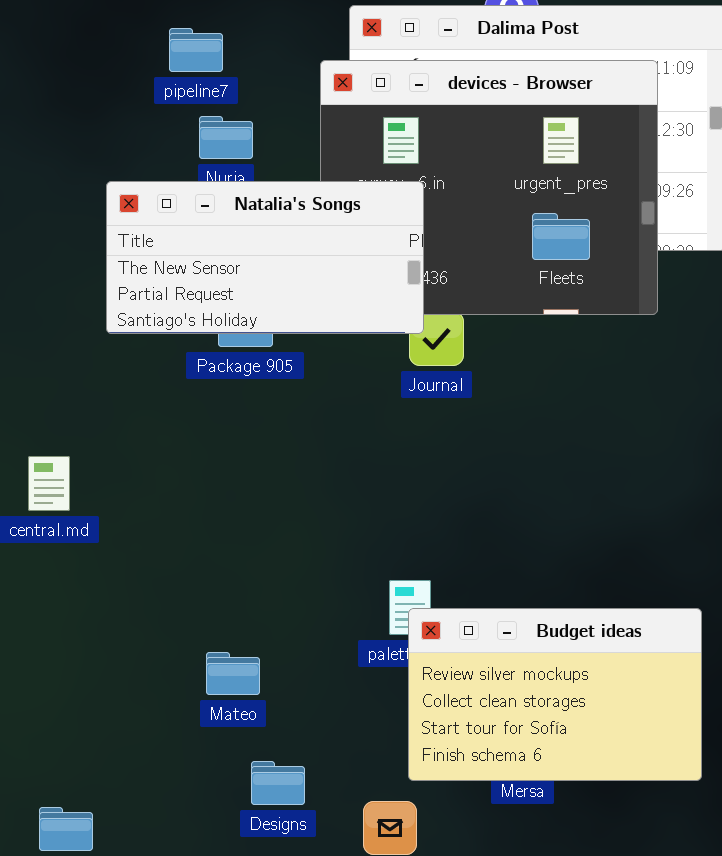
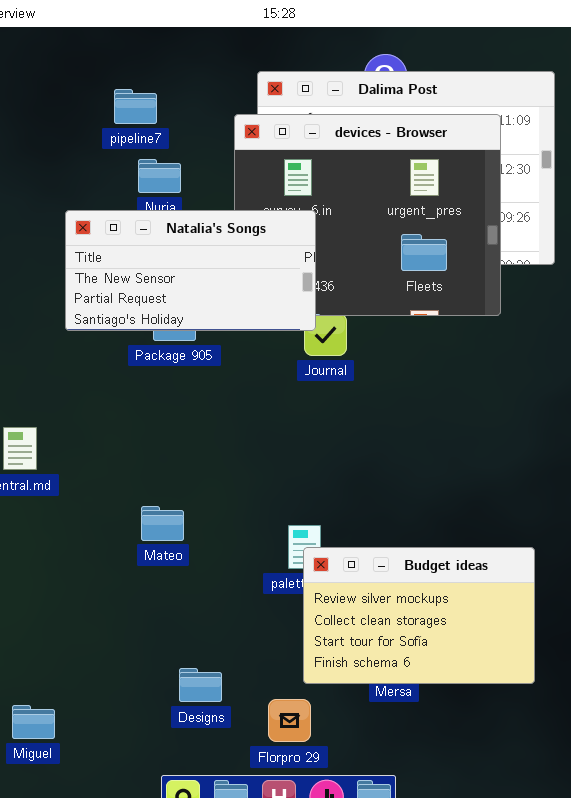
Mateo: [206,652,260,695] -> [141,506,184,541], moved

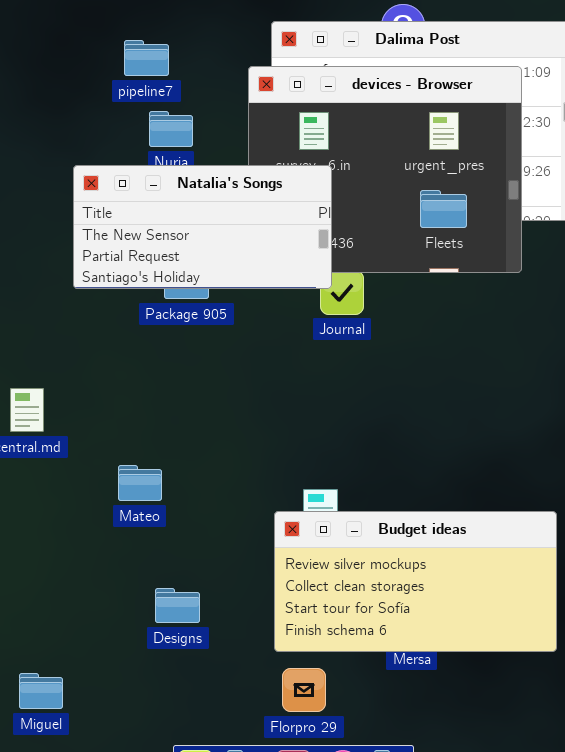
Mateo: [141,506,184,541] -> [118,465,162,501], moved
Budget ideas: [303,547,535,684] -> [274,511,557,652], resized
Designs: [179,668,222,702] -> [155,588,200,623], moved

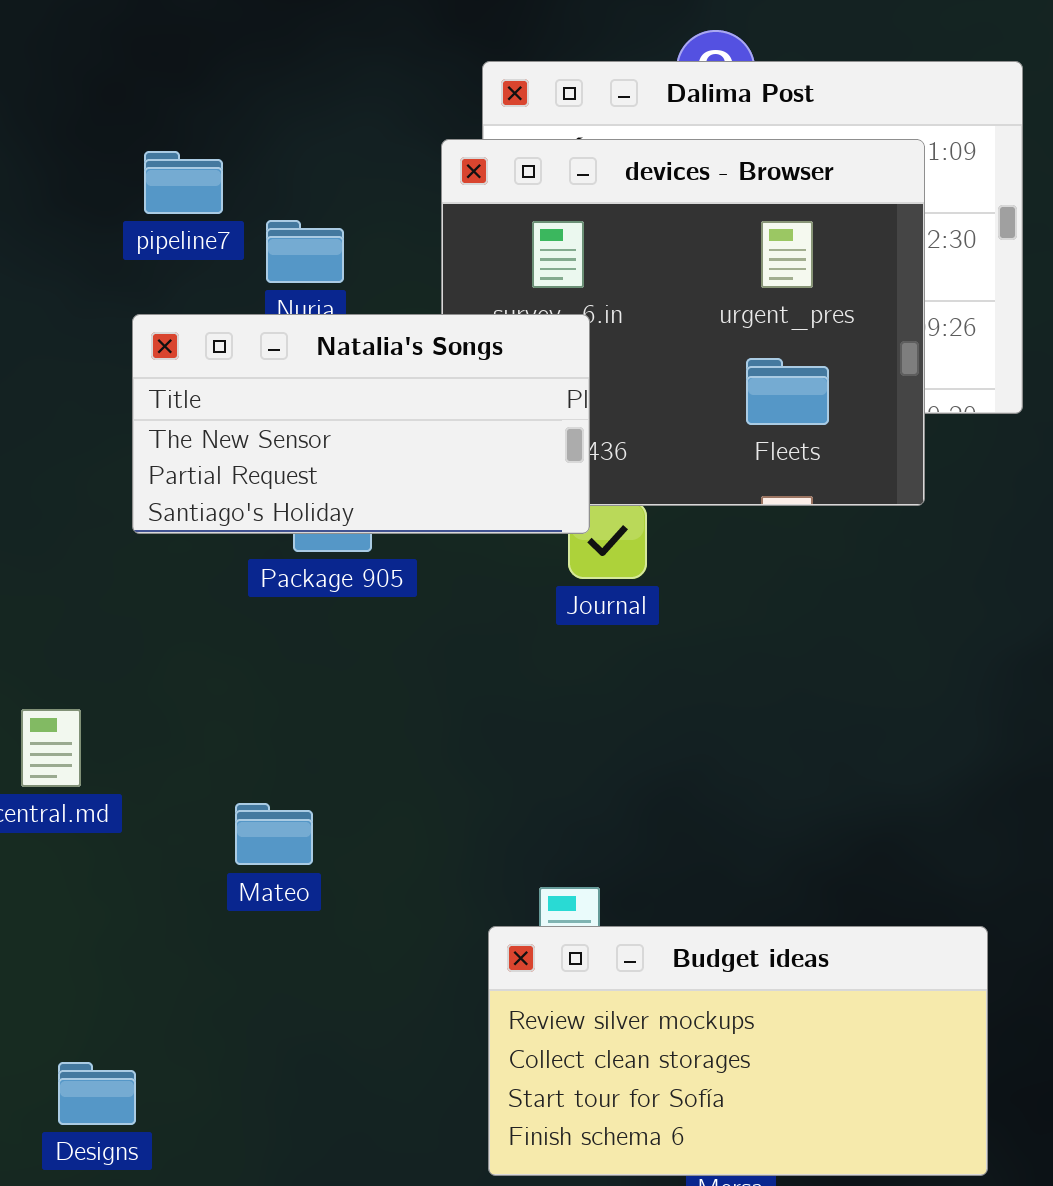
pipeline7: [124,40,169,76] -> [144,151,223,214], moved
Mateo: [118,465,162,501] -> [235,803,313,865], moved
Designs: [155,588,200,623] -> [58,1062,136,1125], moved

